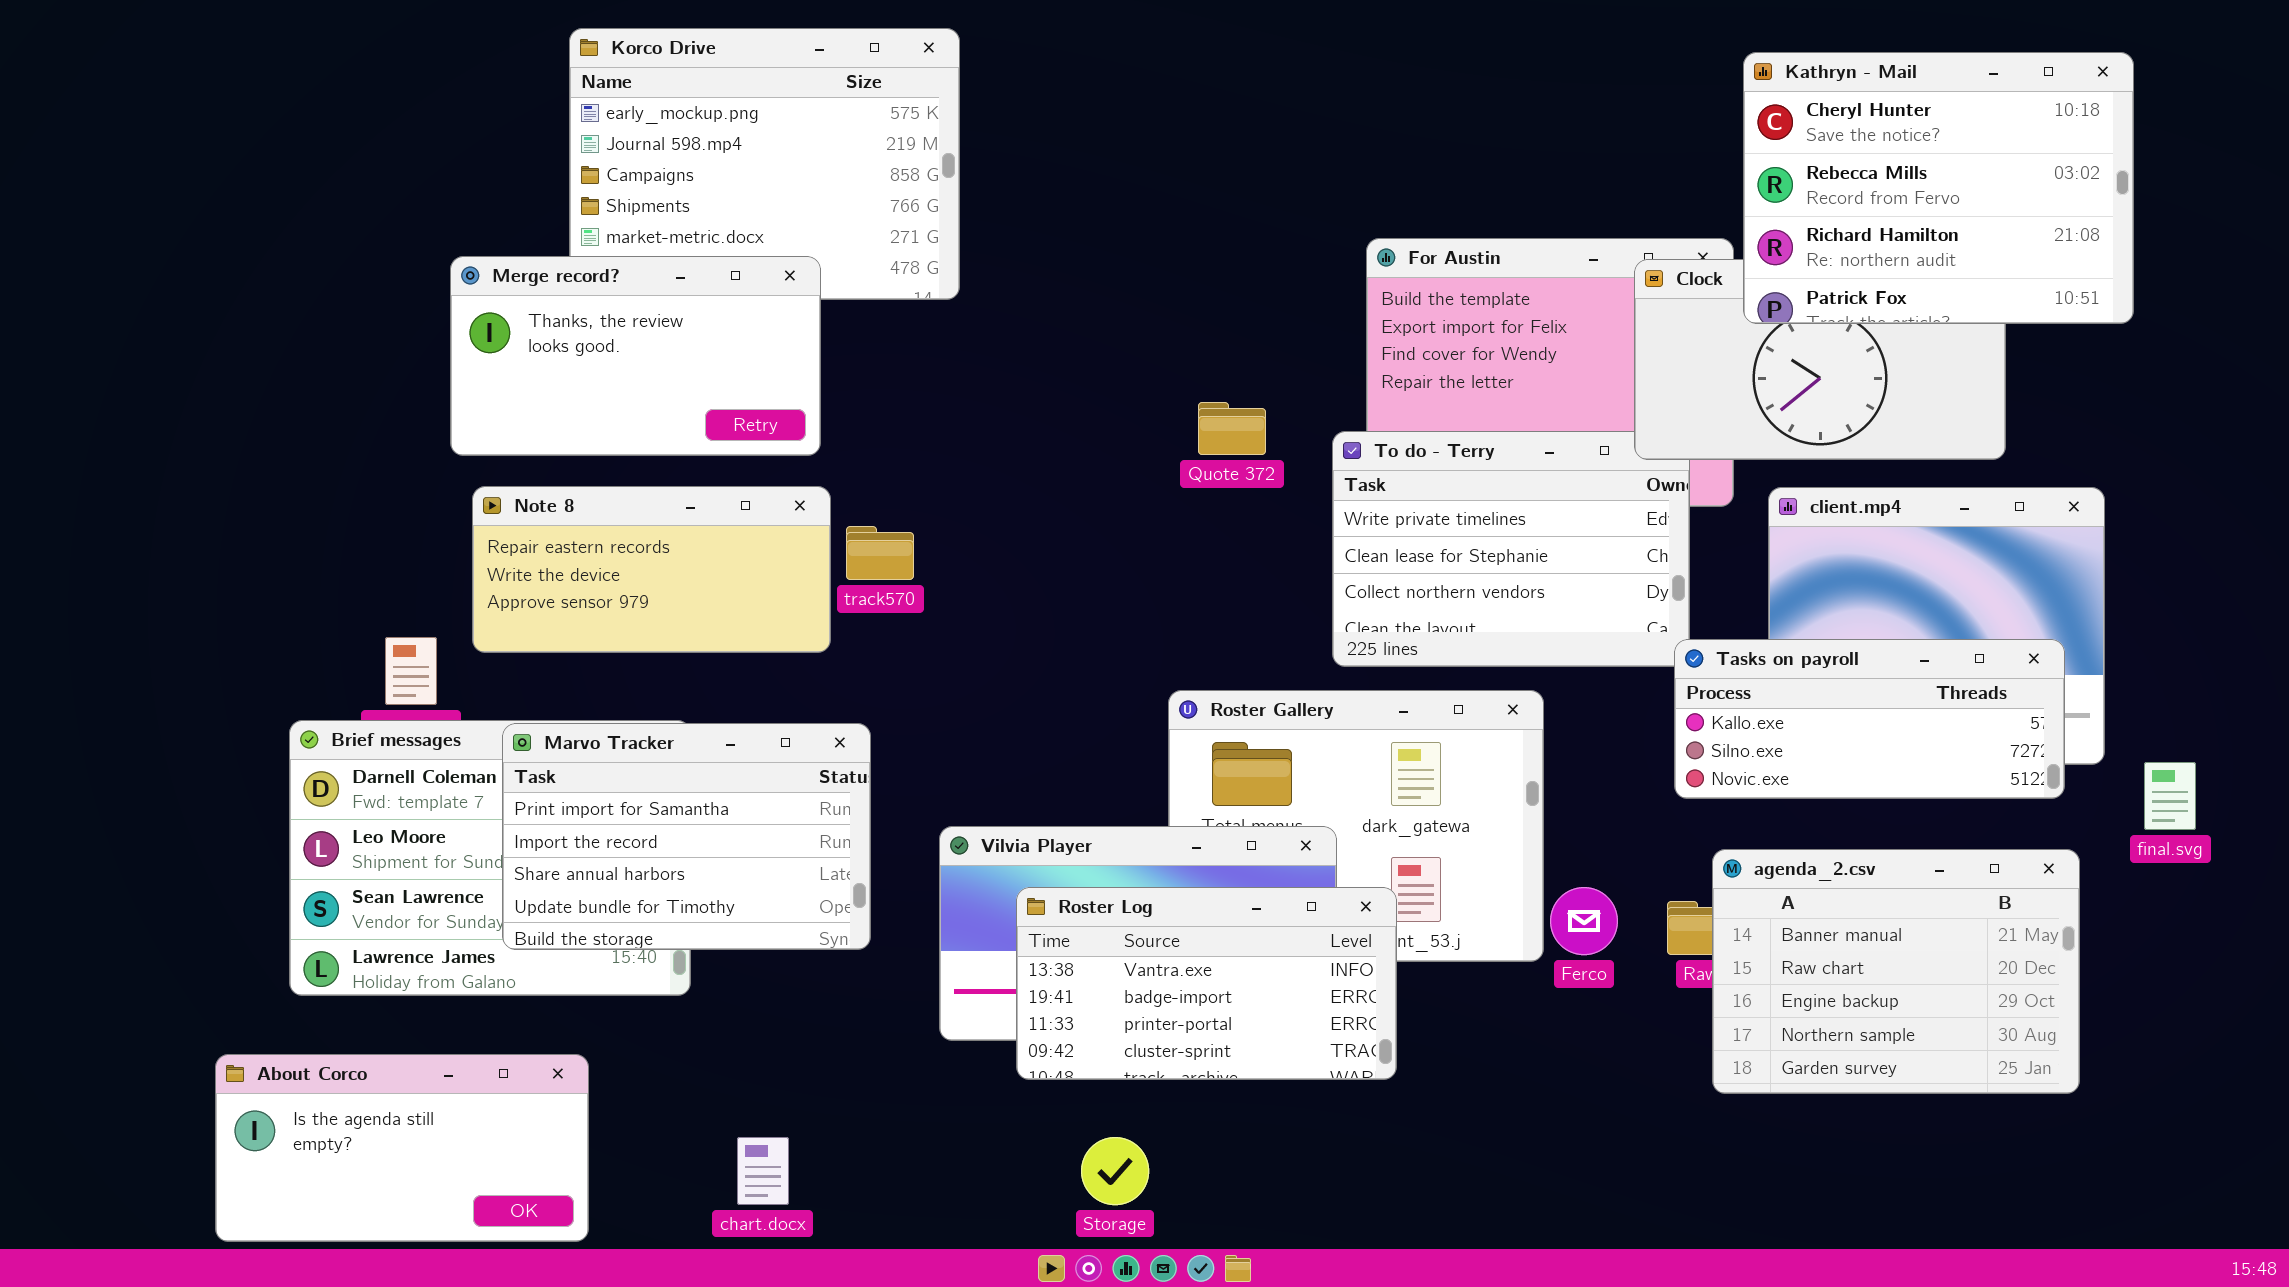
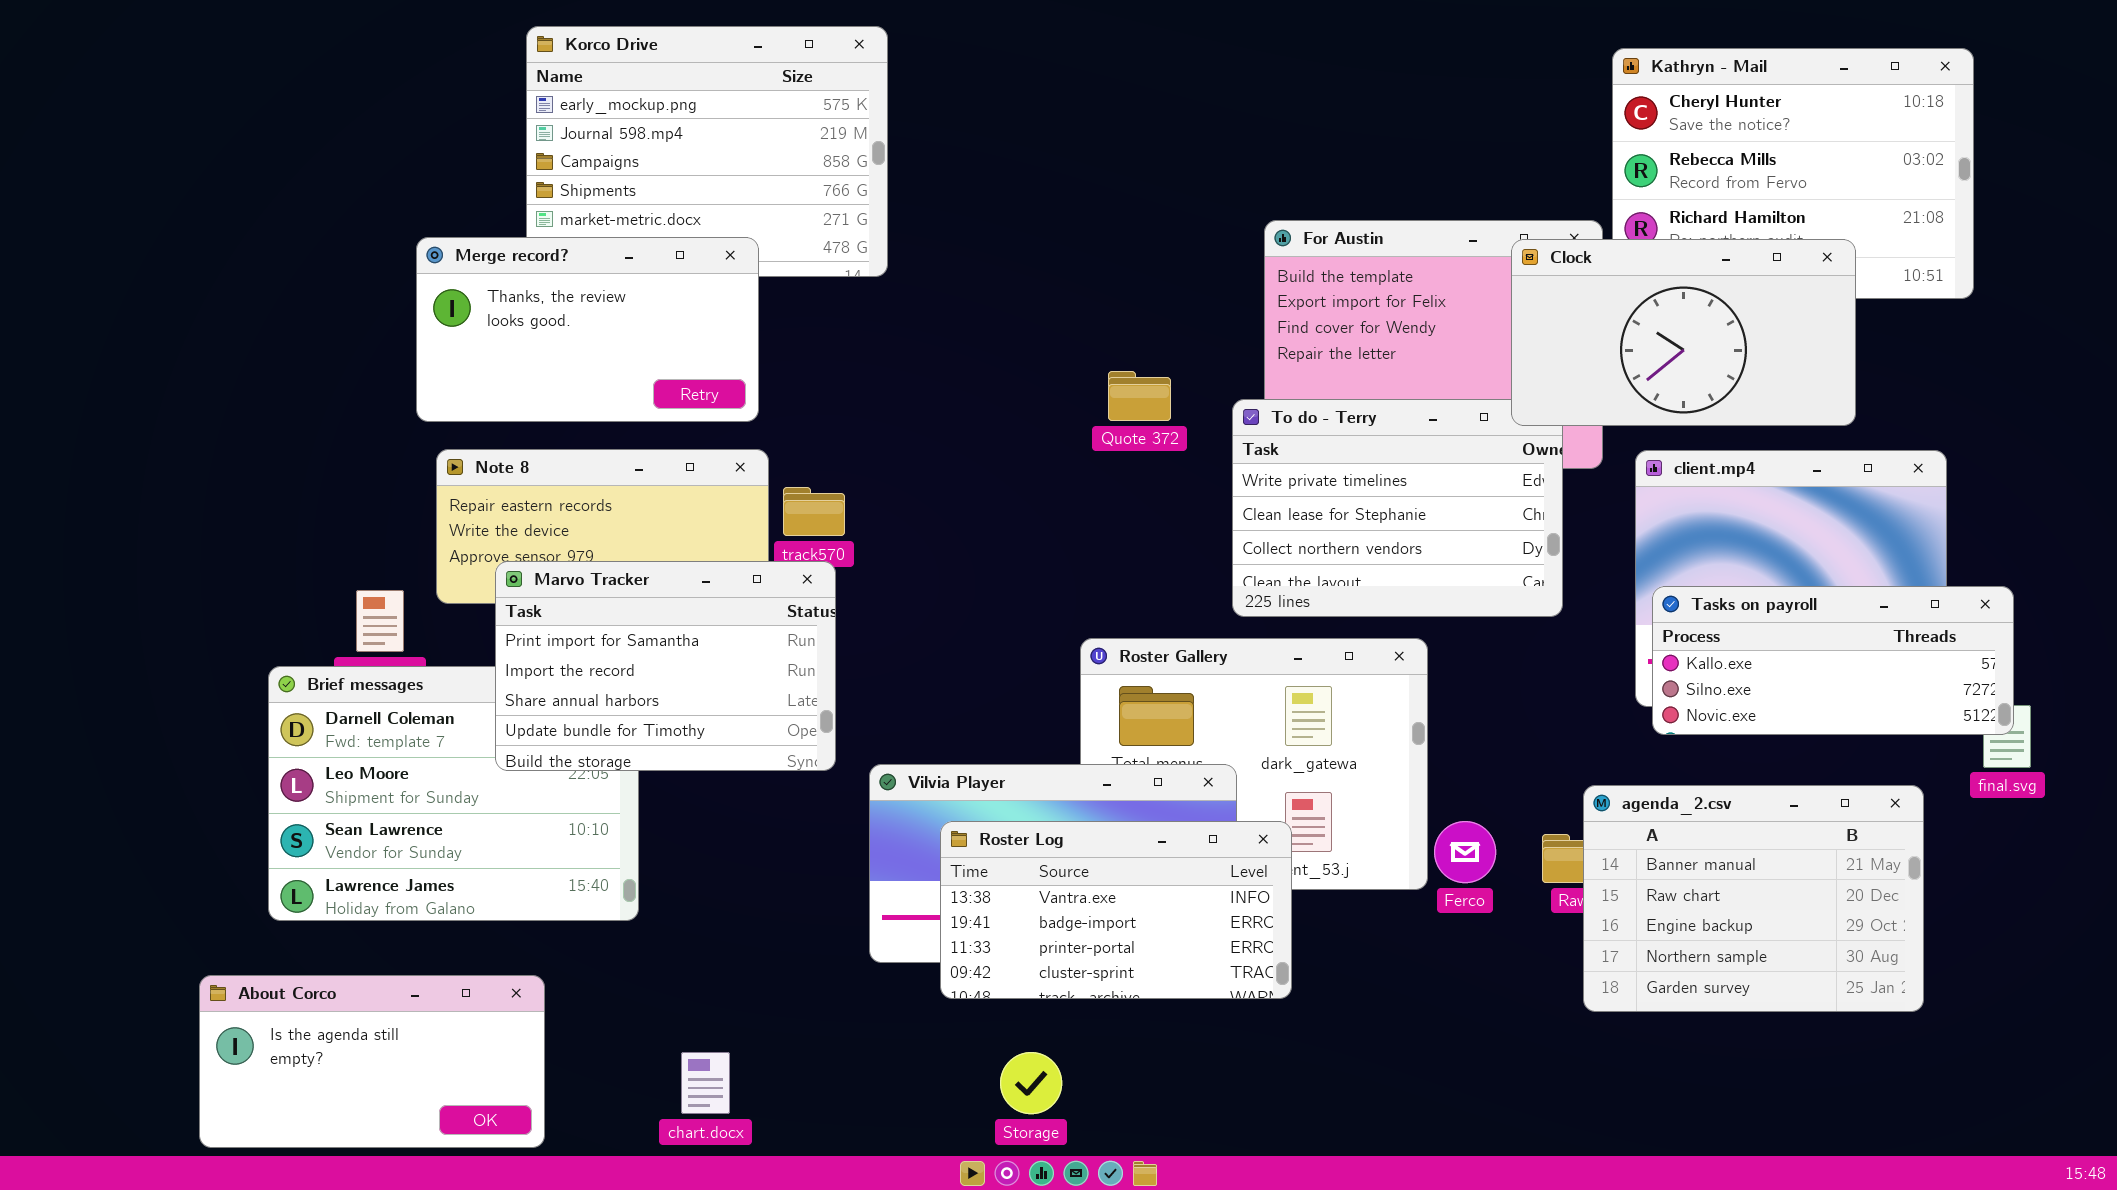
Clock: [1634,259,2006,460] -> [1511,239,1856,426], raised
Tasks on payroll: [1674,639,2065,799] -> [1652,586,2014,735], moved
Marvo Tracker: [502,723,871,950] -> [495,561,836,771], moved

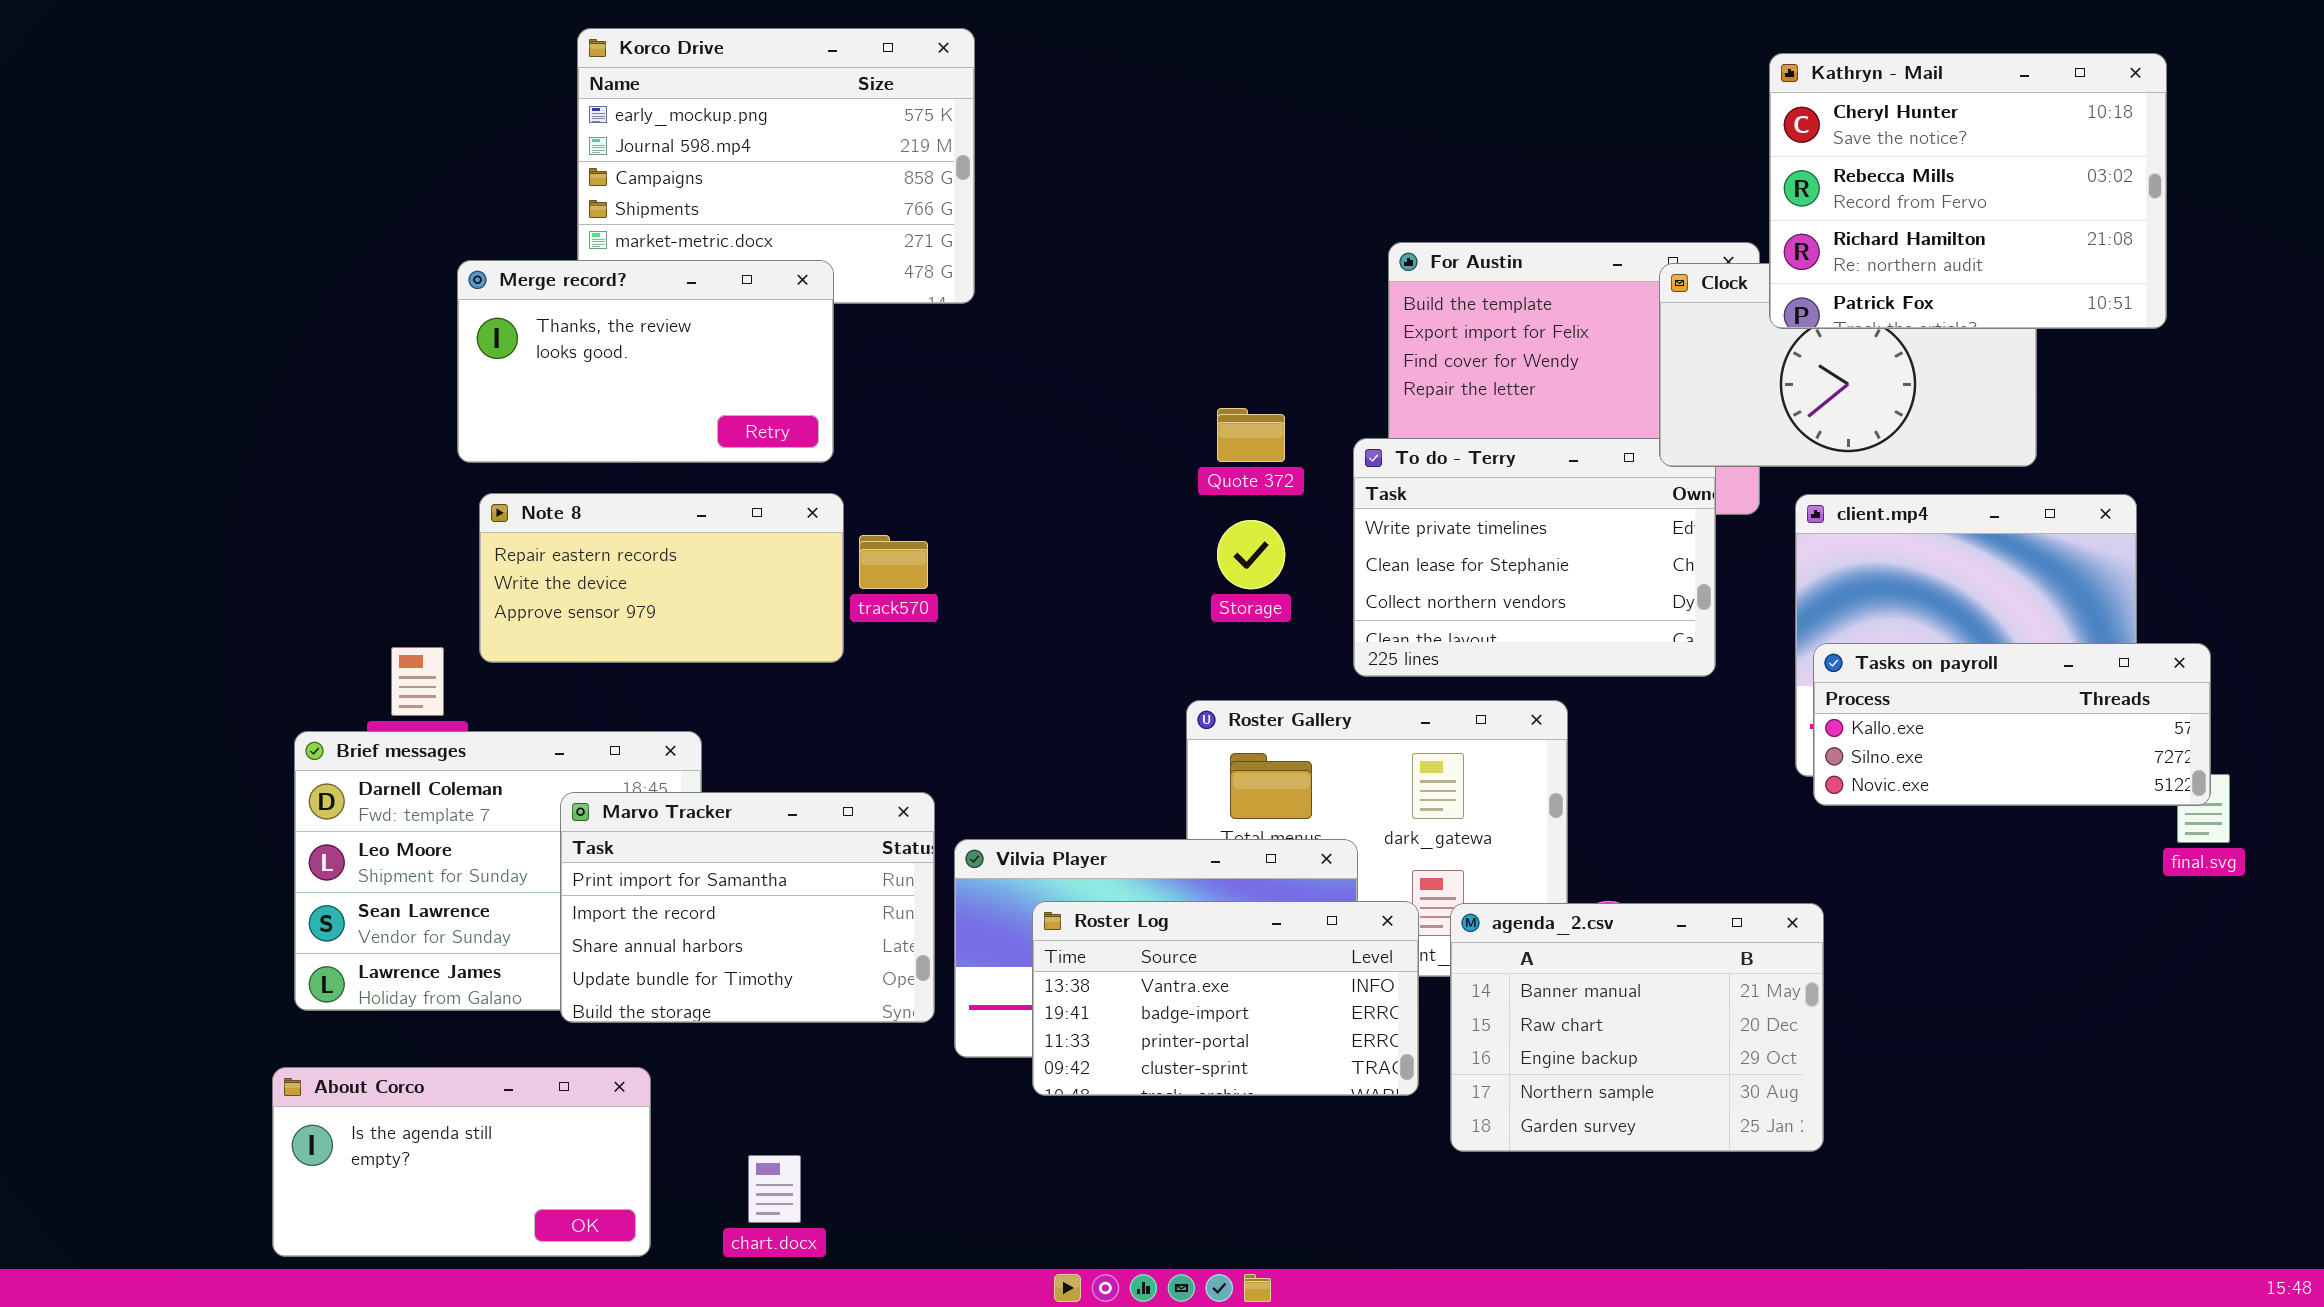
Kathryn - Mail: [1612,48,1974,299] -> [1769,53,2167,329], raised
Marvo Tracker: [495,561,836,771] -> [560,792,935,1023], moved
agenda_2.csv: [1583,785,1924,1012] -> [1450,903,1824,1152], moved
About Corco: [199,975,545,1148] -> [272,1067,651,1257], moved
Storage: [1000,1052,1062,1114] -> [1217,520,1285,589], moved

